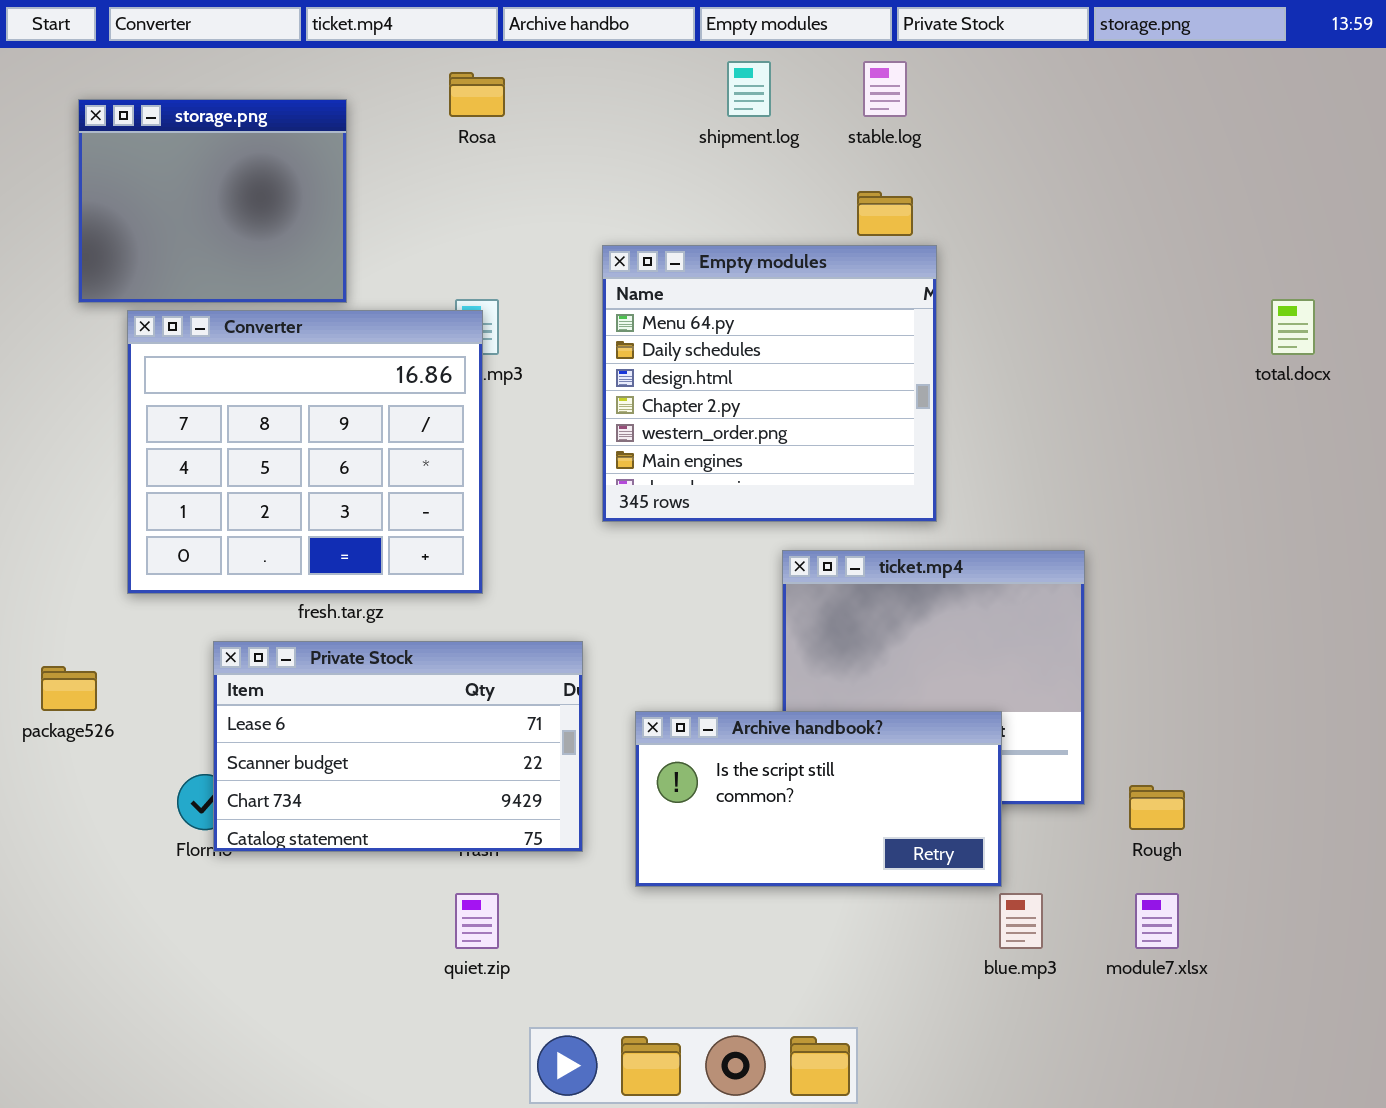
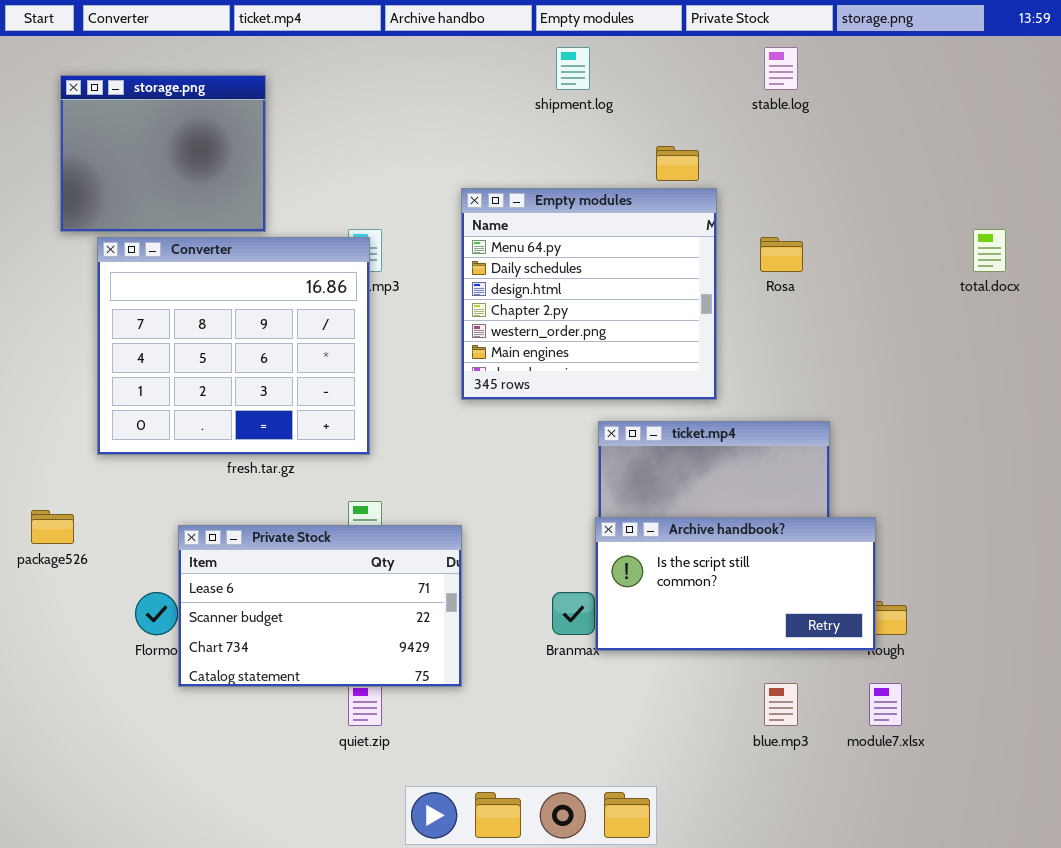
stable.log: [863,61,907,117] -> [764,47,798,90], moved
Rosa: [449,72,505,117] -> [760,237,803,272], moved
Private Stock: [213,641,583,852] -> [178,525,462,687], moved
Archive handbook?: [635,711,1002,887] -> [595,517,876,651], moved

